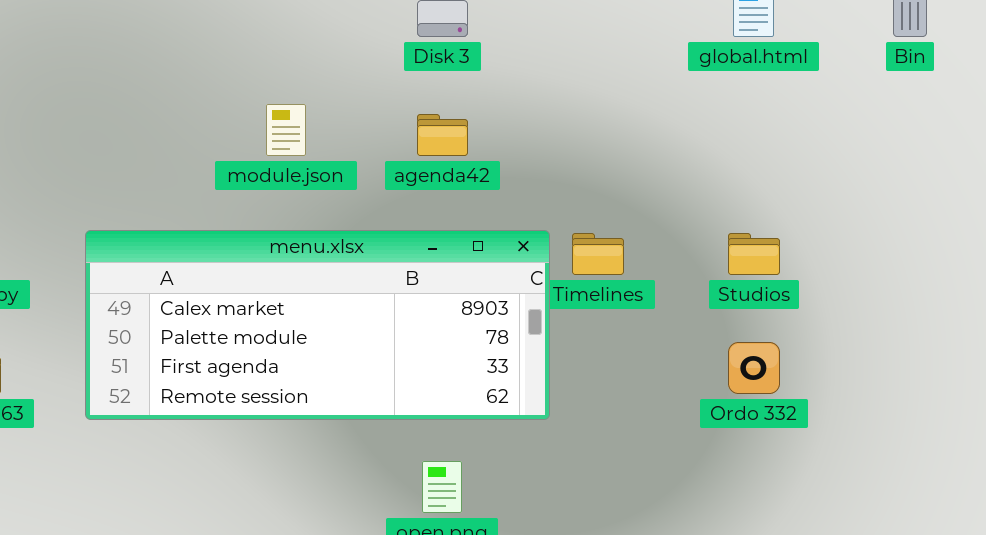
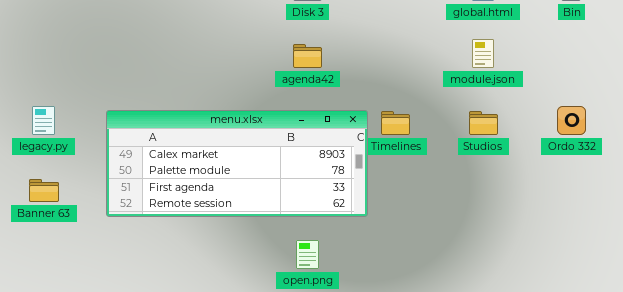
module.json: [266,104,306,156] -> [472,39,494,68], moved
Ordo 332: [728,342,780,394] -> [557,106,586,135], moved

